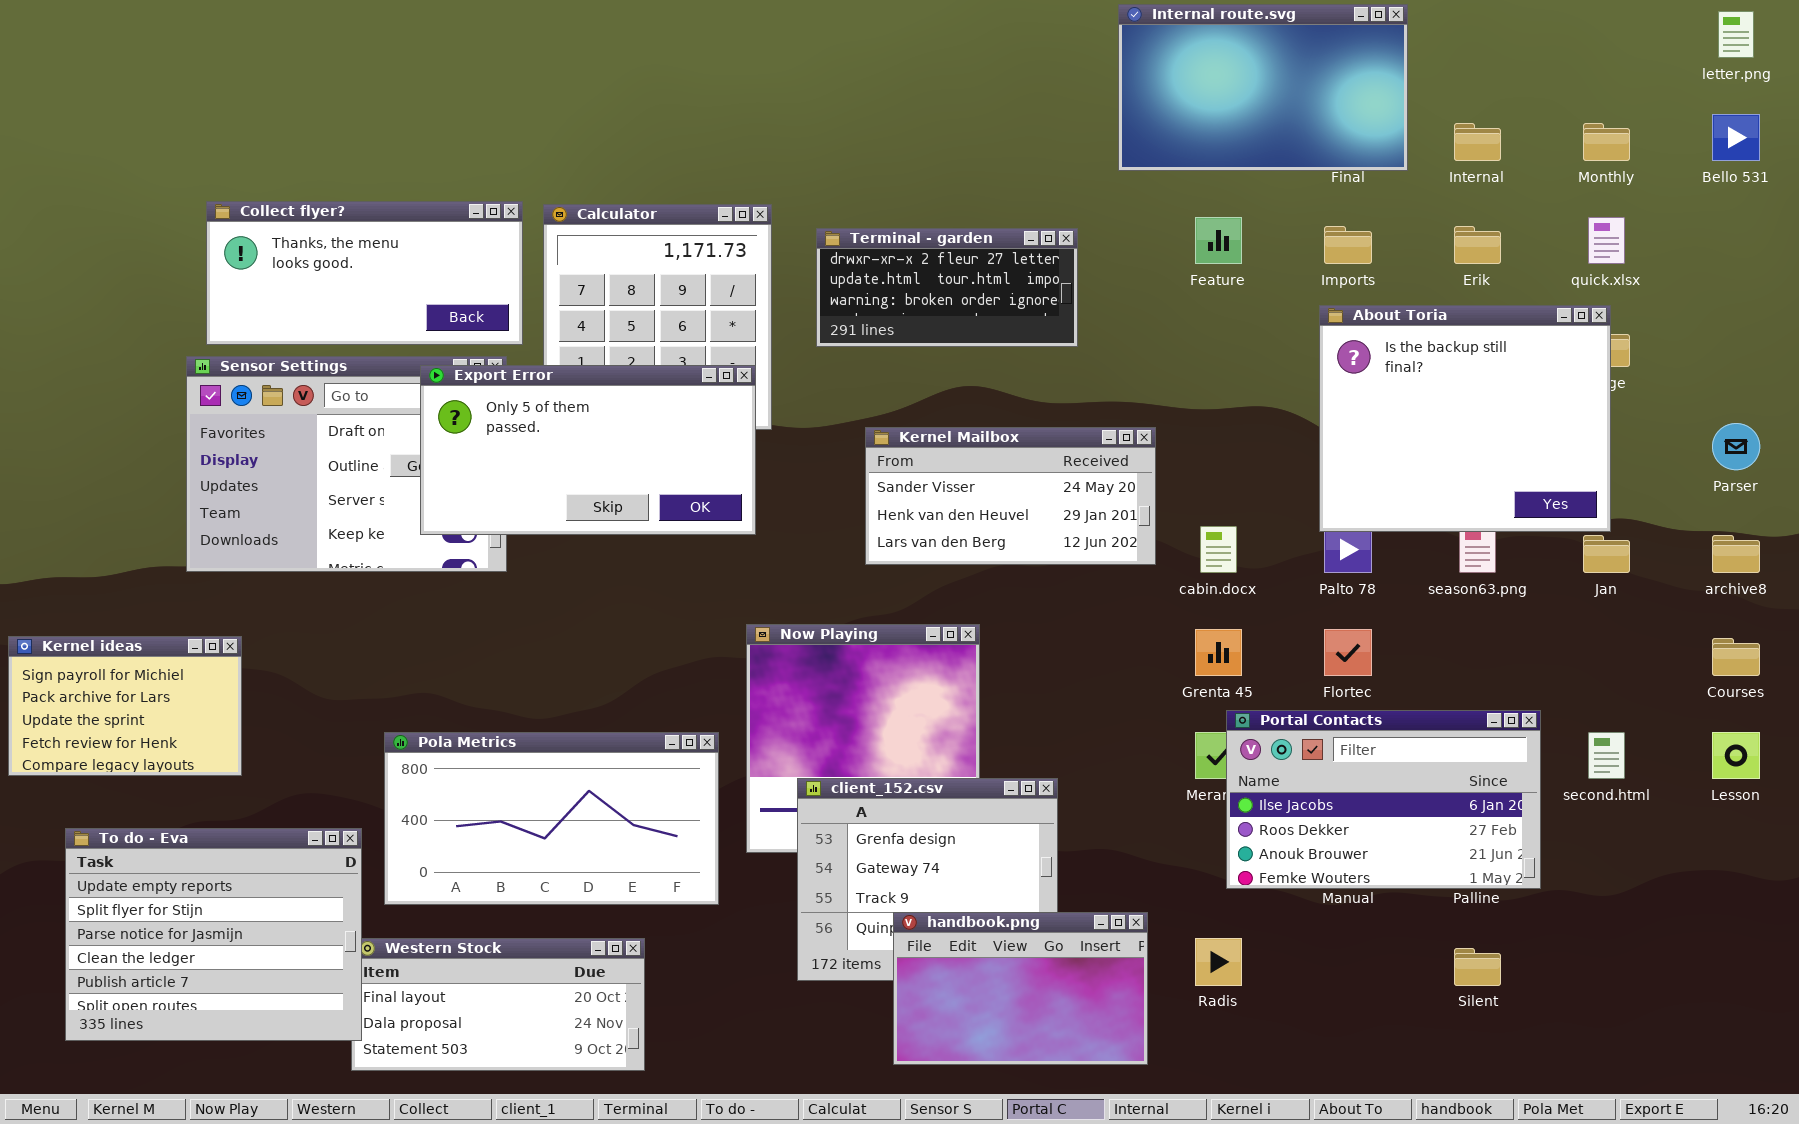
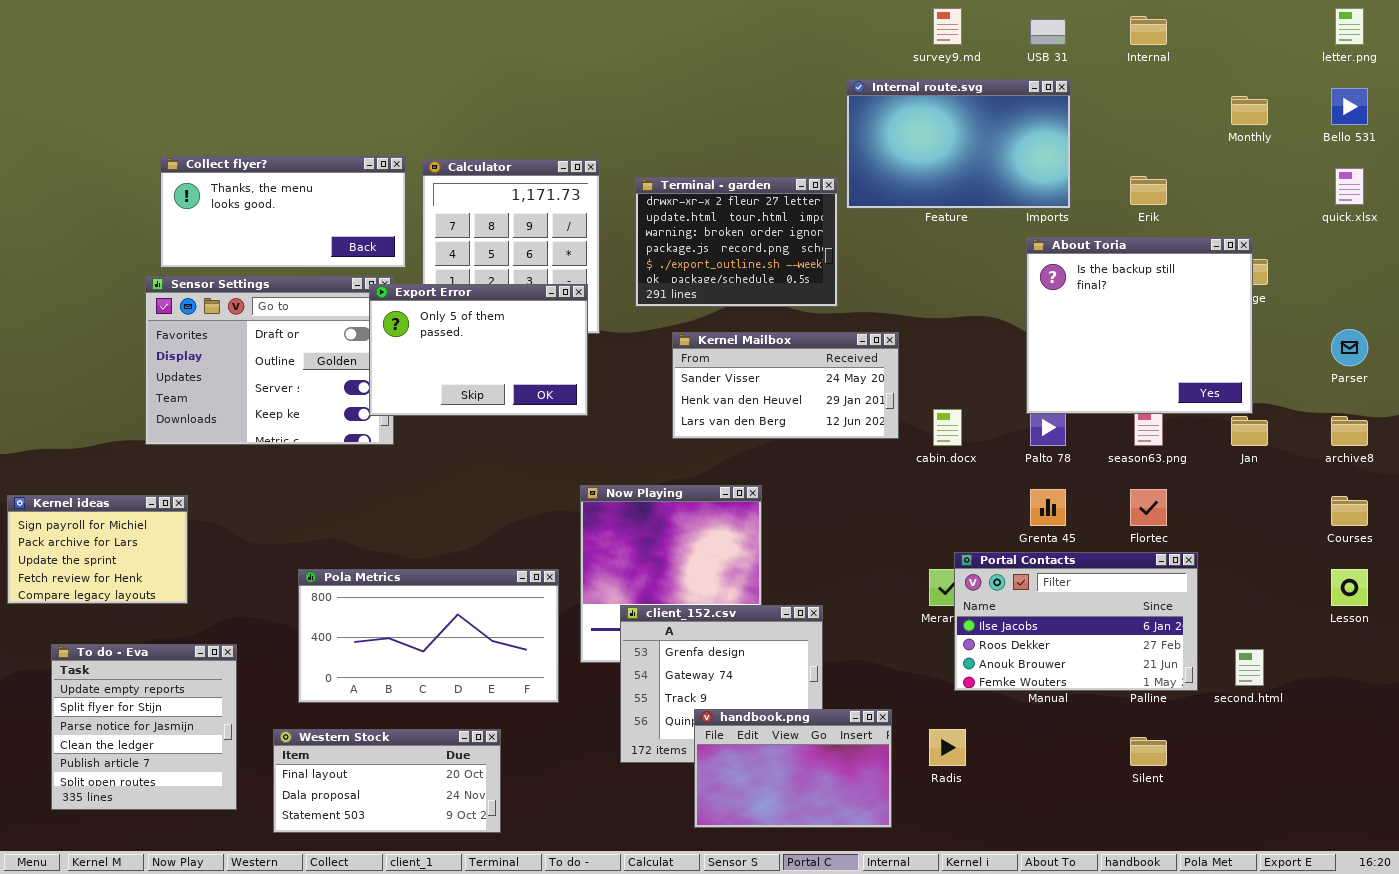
Internal route.svg: [1118,4,1408,171] -> [846,79,1071,209], moved
Internal: [1454,123,1501,161] -> [1130,16,1167,45], moved
quick.xlsx: [1588,217,1625,264] -> [1335,168,1364,205], moved
Terminal - garden: [816,228,1078,347] -> [635,177,838,307], resized
Export Error: [420,365,756,535] -> [369,284,588,416], resized
Grenta 45: [1195,629,1242,676] -> [1030,489,1066,526], moved
Flortec: [1324,629,1372,676] -> [1130,489,1167,526], moved
second.html: [1588,732,1625,779] -> [1235,649,1264,686], moved
To do - Eva: [65,828,362,1041] -> [51,644,237,810], resized

